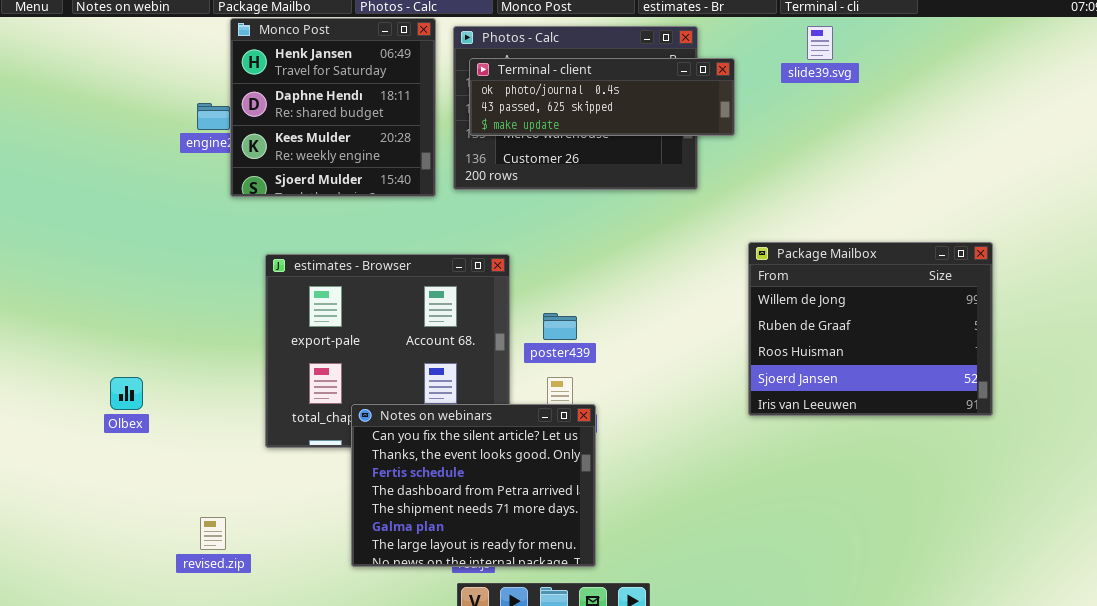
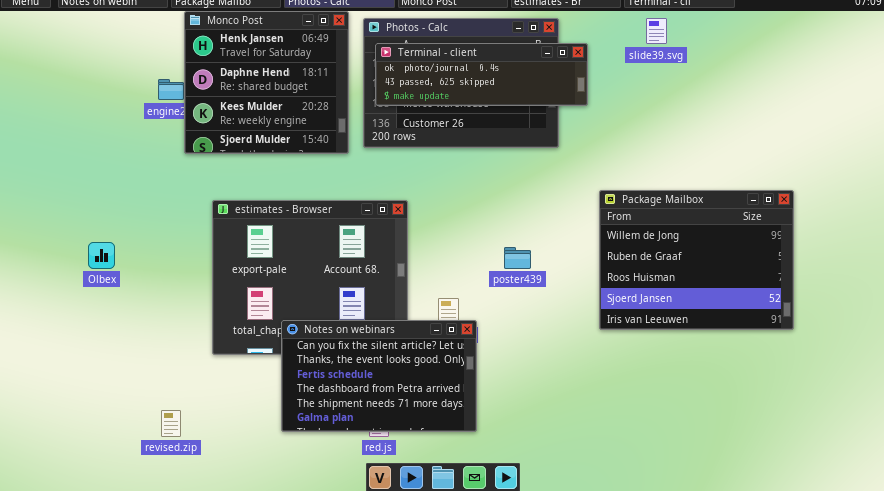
poster439: [543,313,577,340] -> [504,247,531,269], moved
Olbex: [110,377,143,410] -> [88,242,115,269], moved
Notes on webinars: [351,404,596,567] -> [281,320,477,432], resized

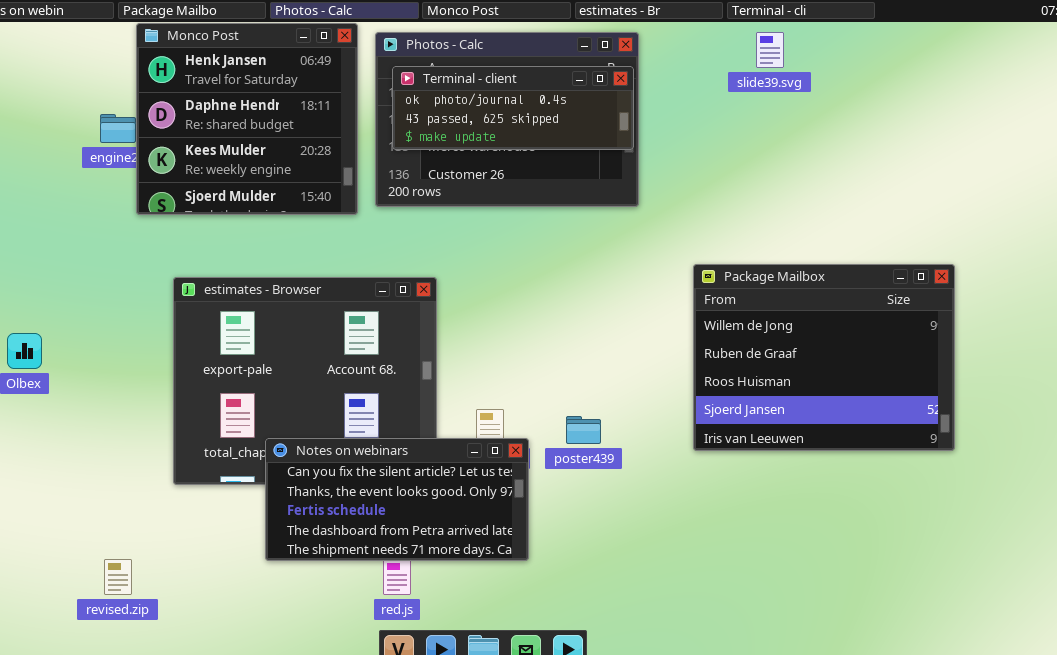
Terminal - client: [375,43,588,106] -> [392,66,634,150], resized
poster439: [504,247,531,269] -> [566,416,601,444], moved
Notes on webinars: [281,320,477,432] -> [265,438,529,561], resized

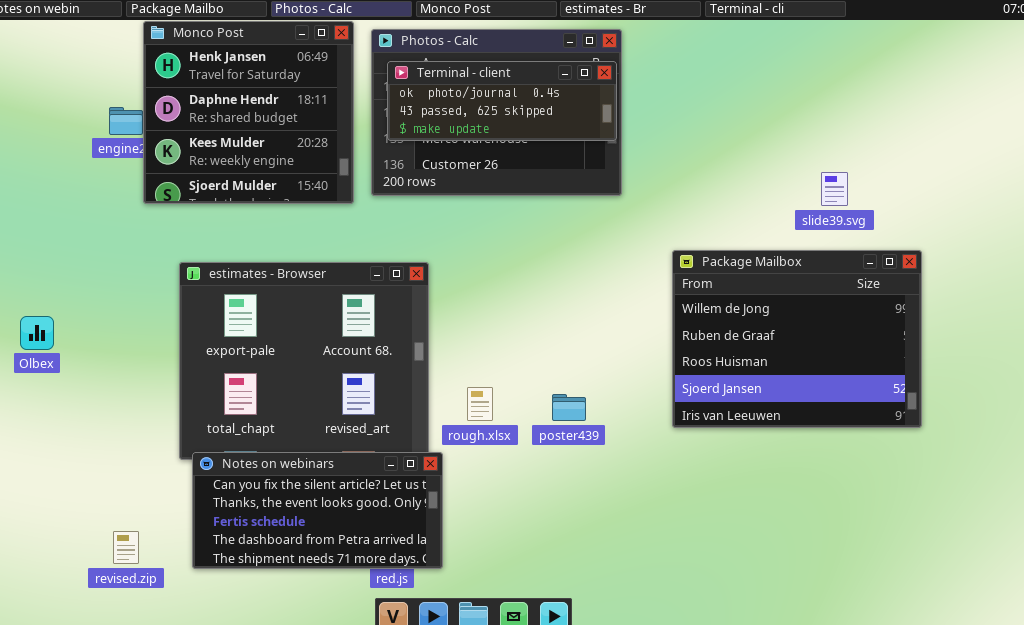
slide39.svg: [756,32,784,68] -> [821,172,848,206], moved
Notes on webinars: [265,438,529,561] -> [192,452,443,569], moved

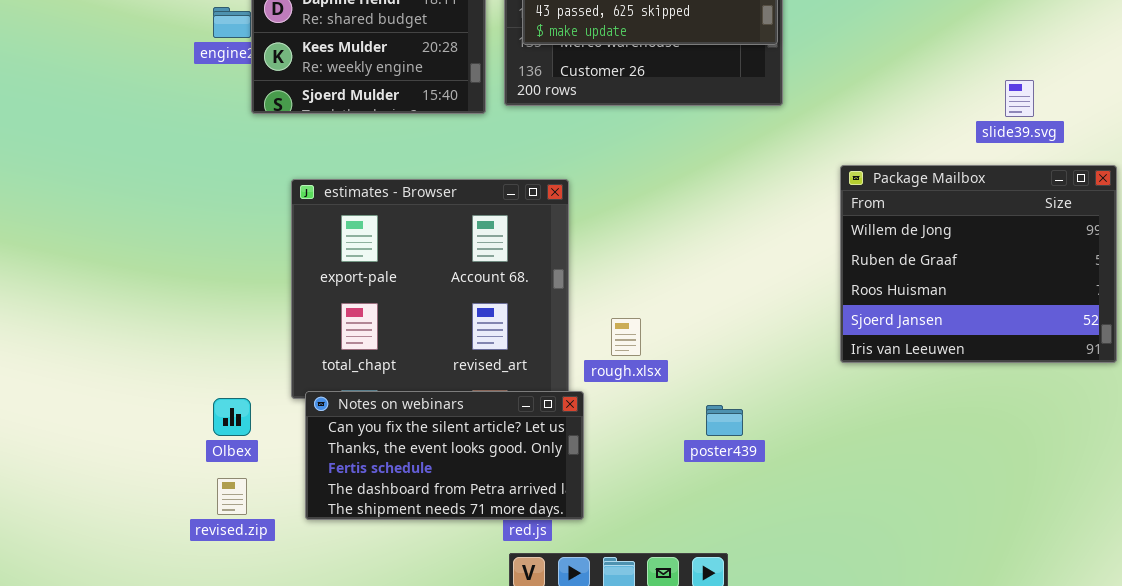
Olbex: [20,316,54,350] -> [213,398,251,436], moved
poster439: [552,394,586,421] -> [706,405,743,436], moved

